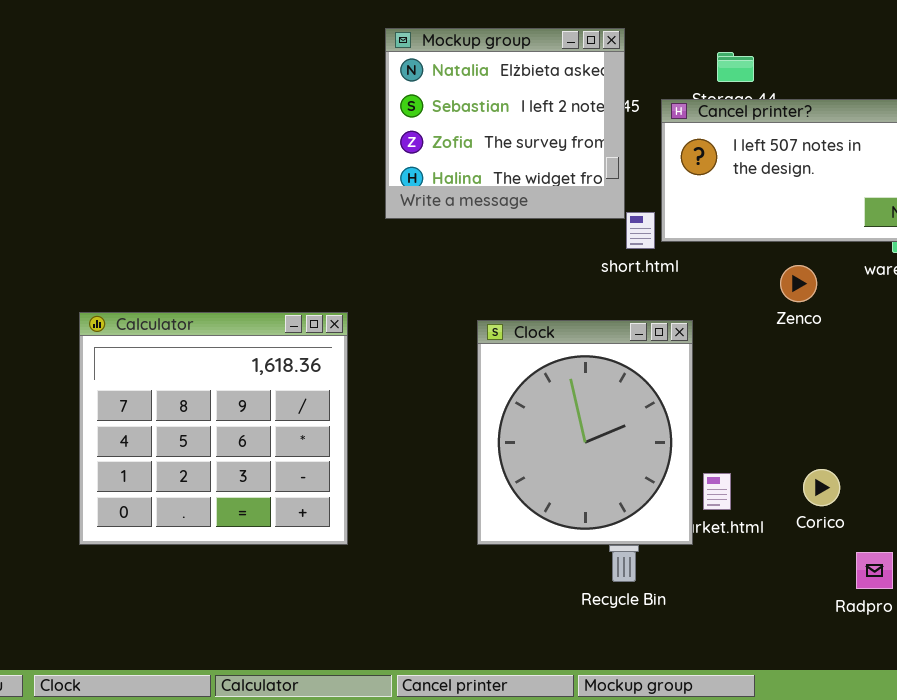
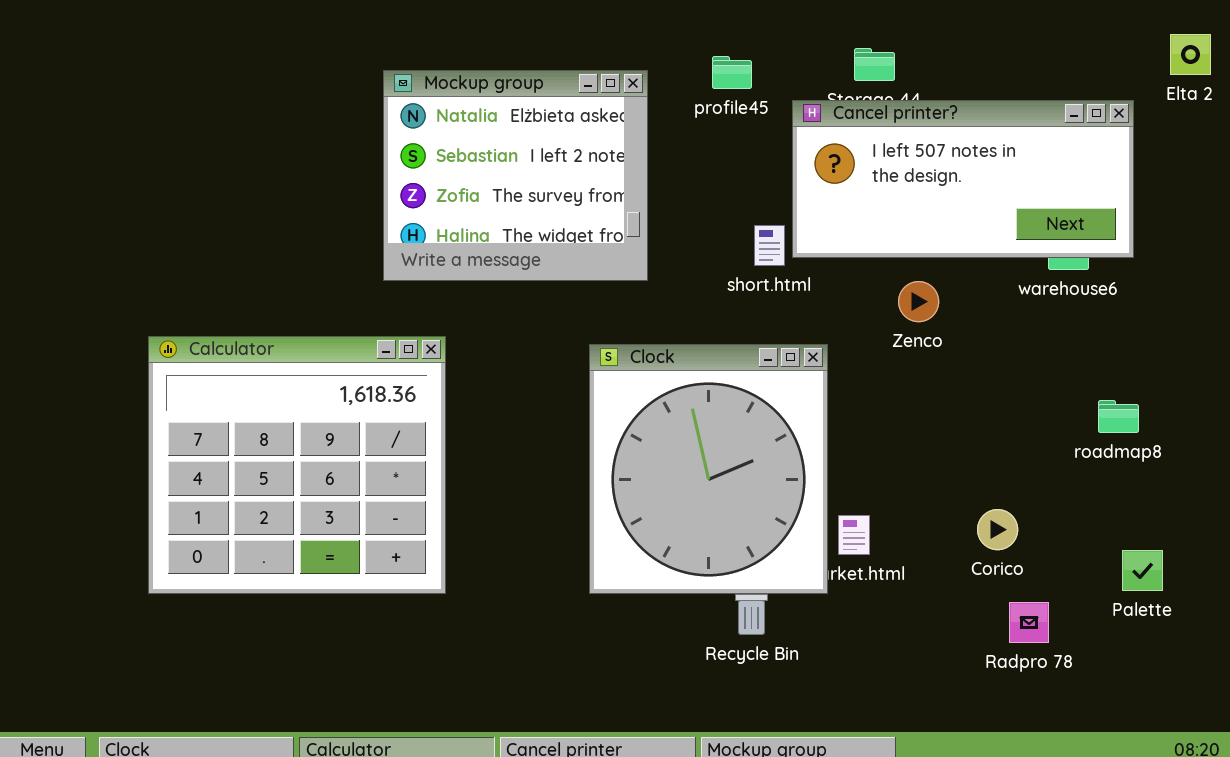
Mockup group: [385,28,625,219] -> [383,70,648,281], moved
Zenco: [780,265,817,302] -> [898,281,939,322], moved
Corico: [803,469,840,506] -> [977,509,1018,550], moved

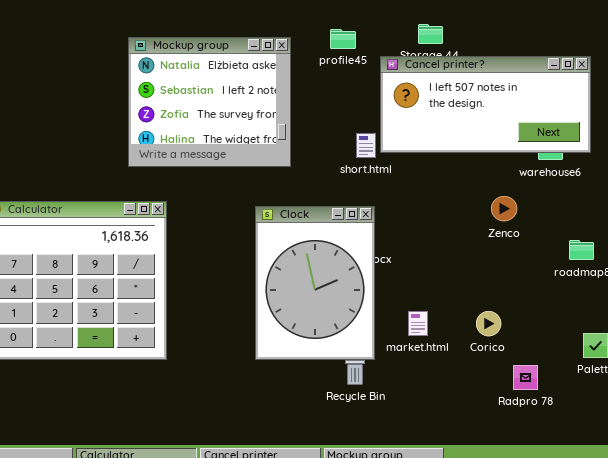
Zenco: [898,281,939,322] -> [491,196,517,221], moved
Clock: [589,344,828,594] -> [255,206,375,360], resized
Corico: [977,509,1018,550] -> [476,311,501,336], moved

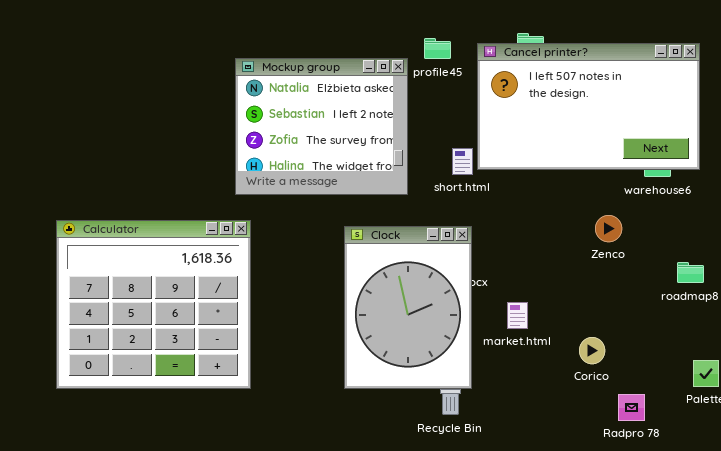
Mockup group: [128,37,291,167] -> [235,58,408,195], moved
Cancel printer?: [380,56,591,153] -> [477,43,700,170], resized
market.html: [408,311,428,336] -> [507,302,528,329], moved

